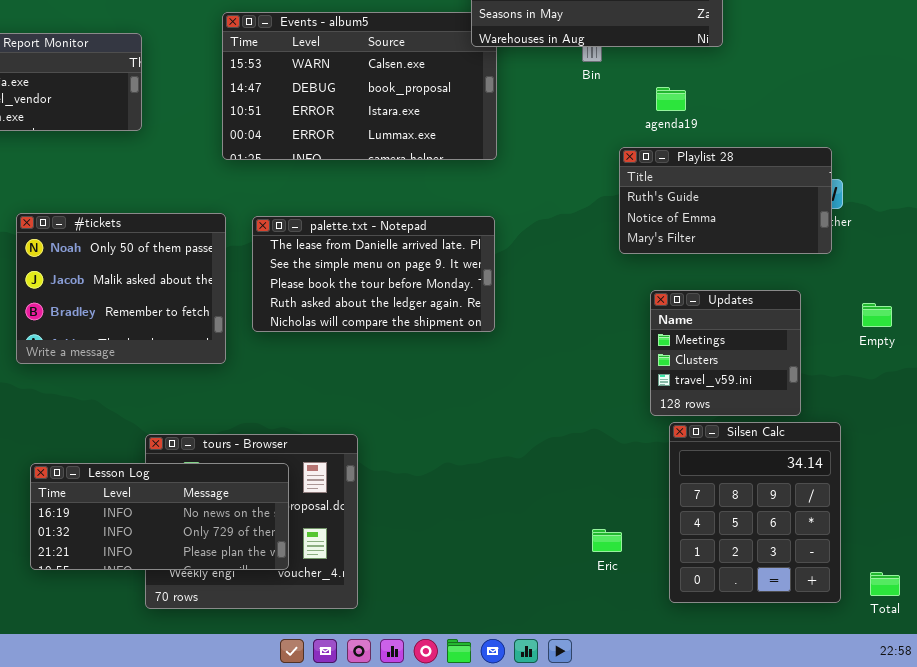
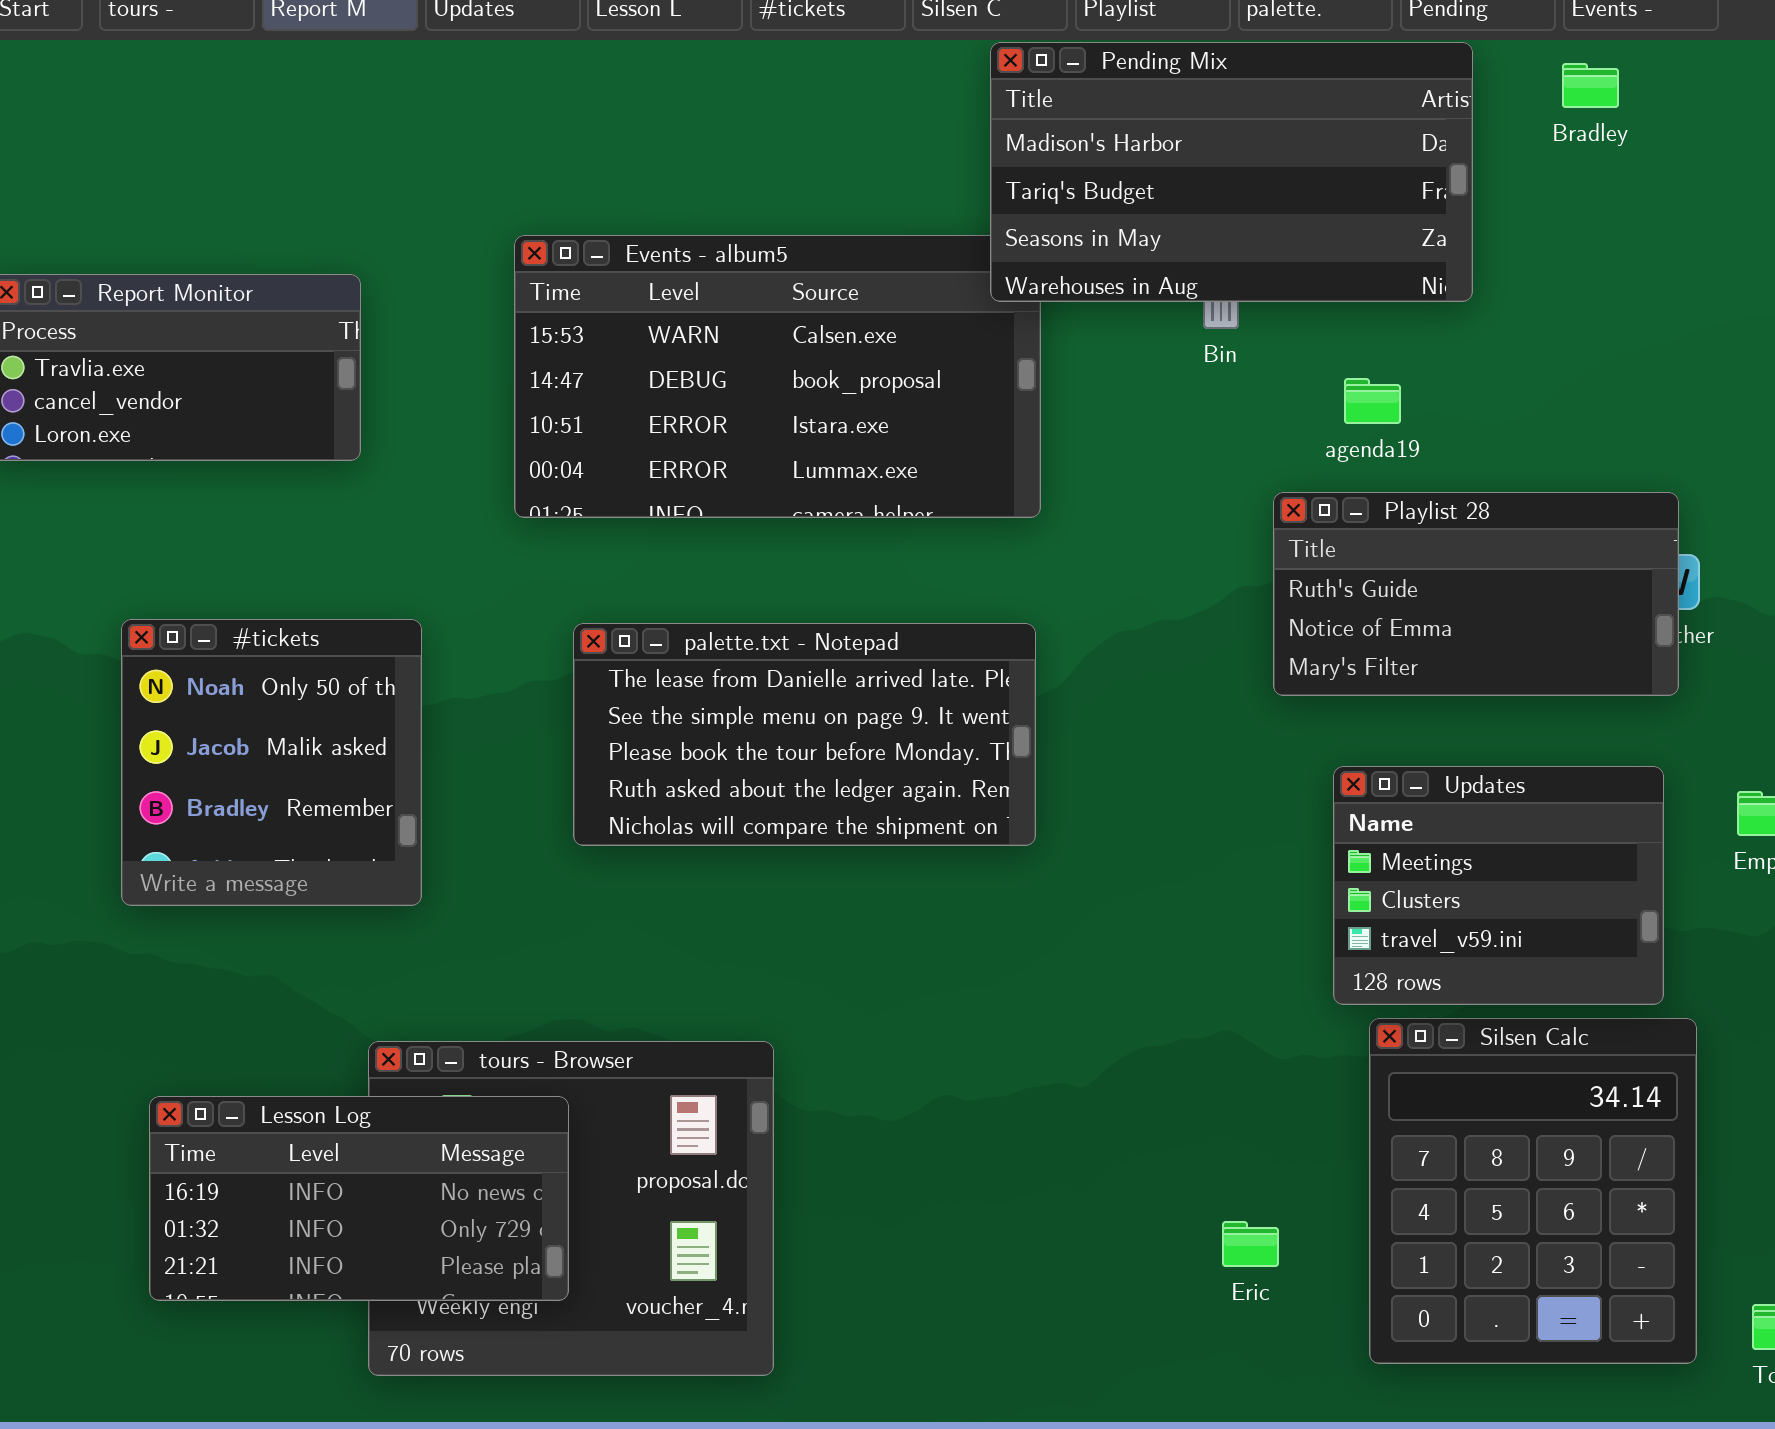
#tickets: [16,213,226,364] -> [121,619,422,906], resized
Updates: [650,290,801,416] -> [1333,766,1664,1005], resized
Lesson Log: [30,463,289,570] -> [149,1096,569,1301], resized

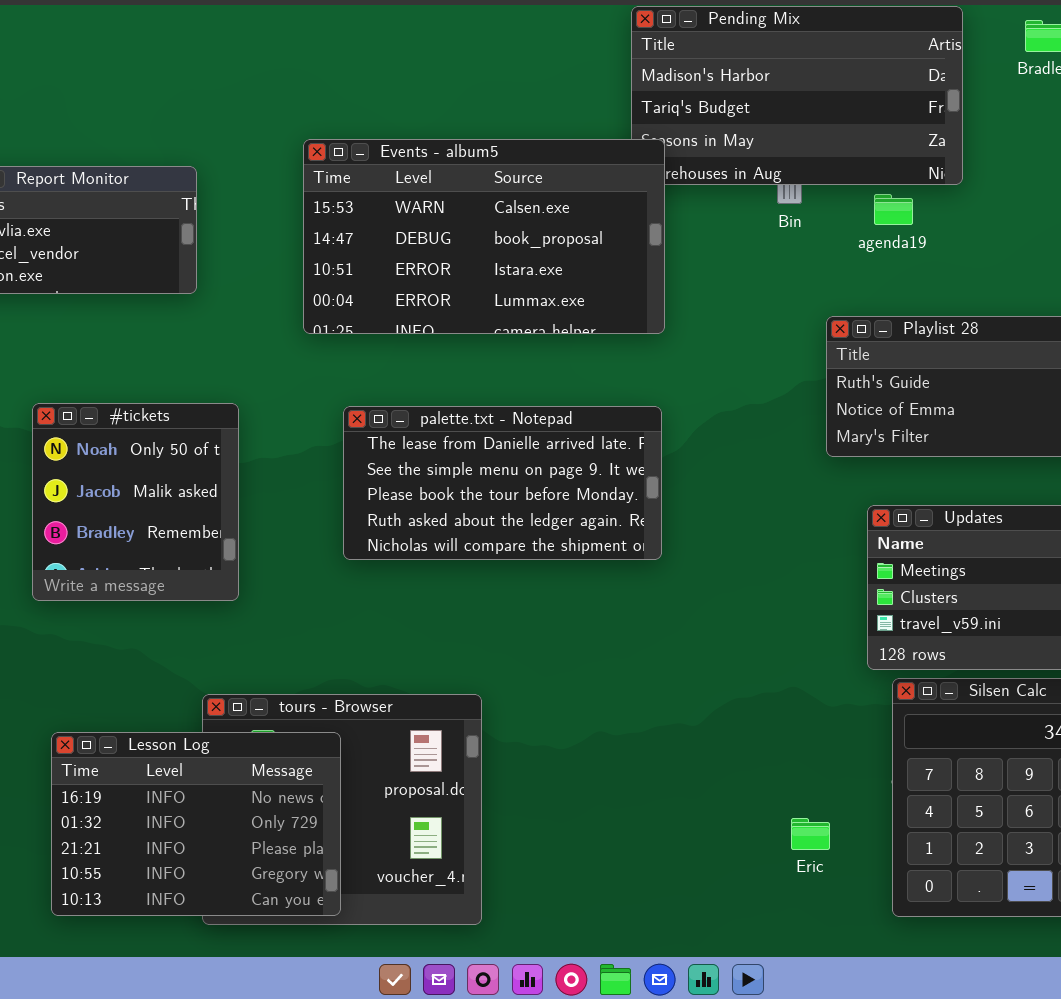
Events - album5: [514,235,1041,518] -> [303,139,665,334], raised
agenda19: [1344,378,1401,424] -> [874,194,913,225], moved
Lesson Log: [149,1096,569,1301] -> [51,732,341,916], resized

